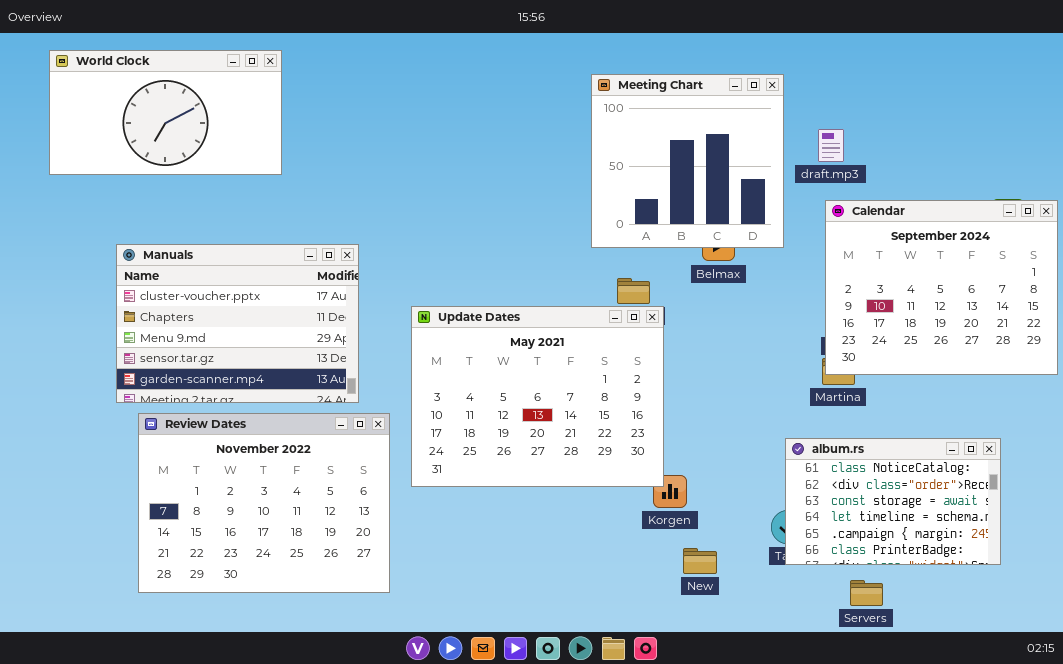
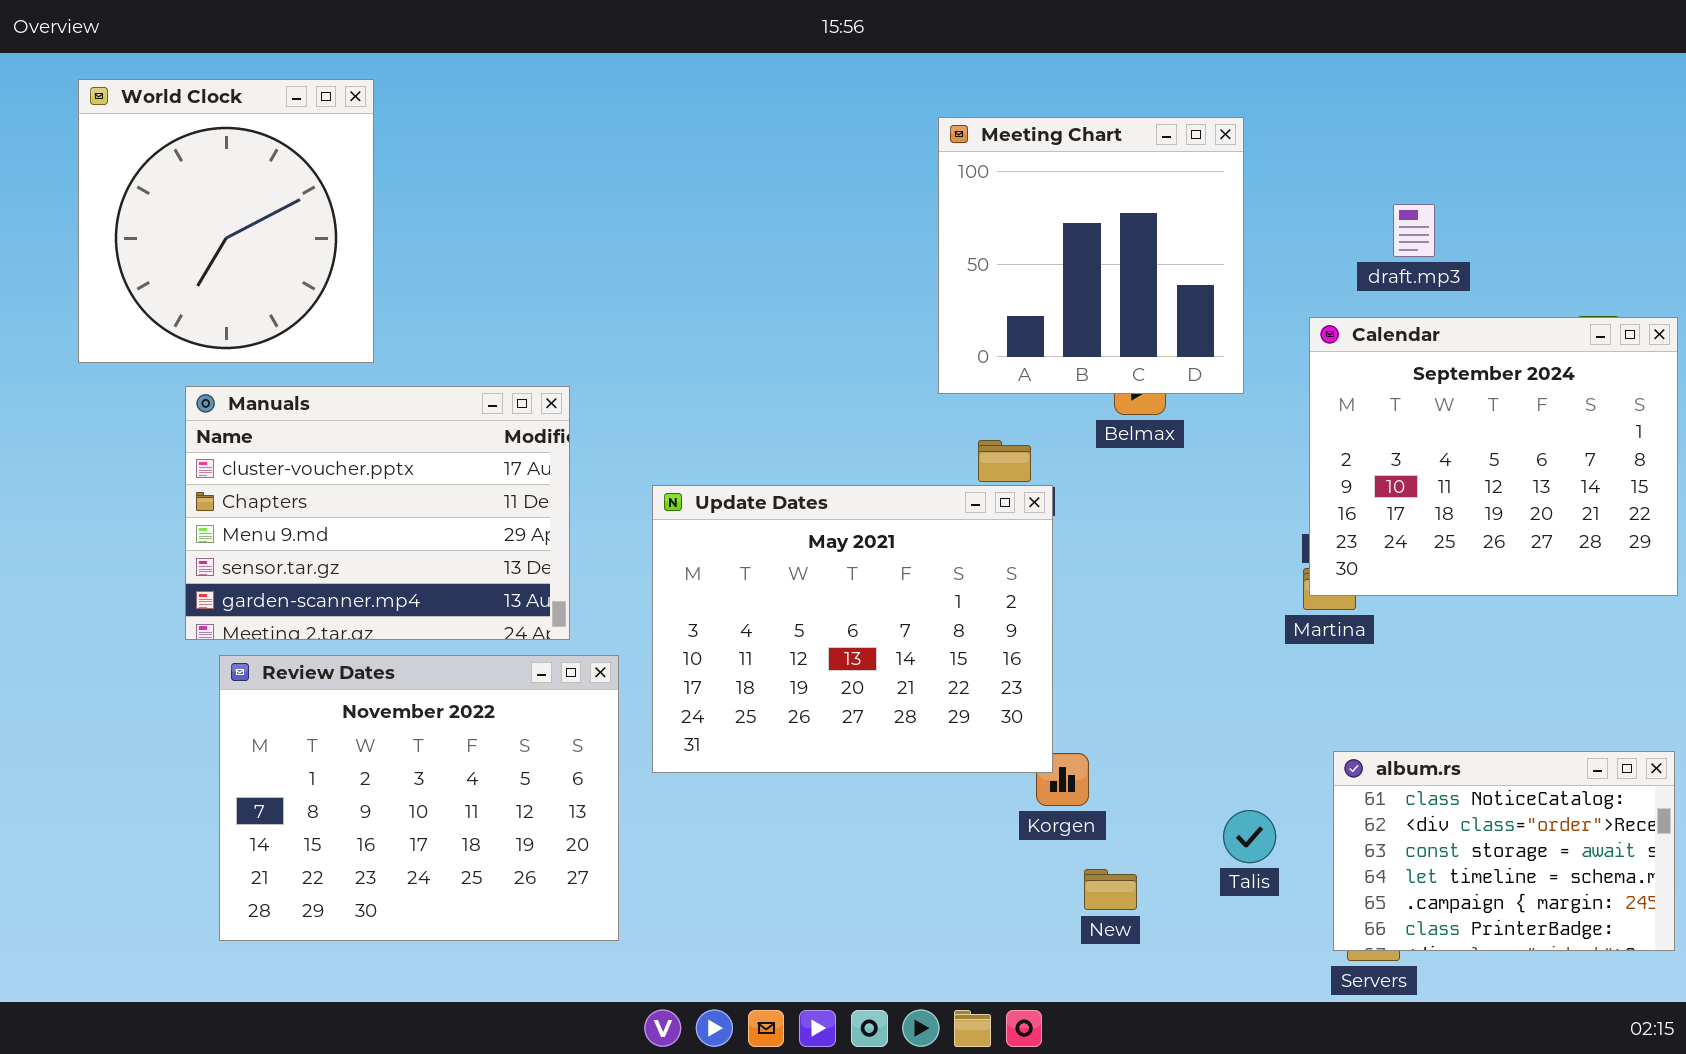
World Clock: [49,50,282,175] -> [78,79,374,363], resized
draft.mp3: [818,129,844,162] -> [1393,204,1435,257], moved
album.rs: [785,438,1001,565] -> [1333,751,1675,951], moved

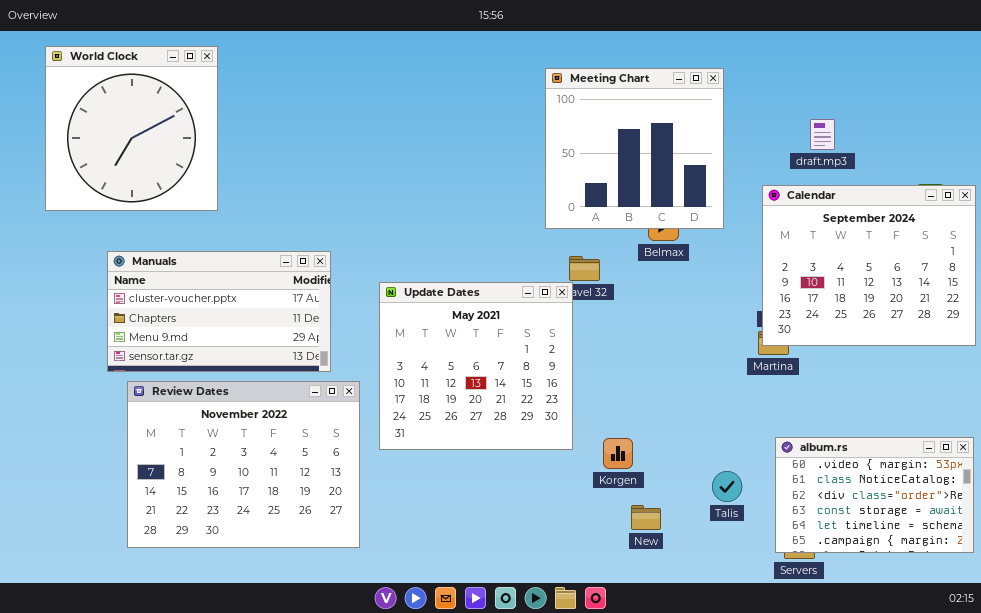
Manuals: [185,386,570,640] -> [107,251,331,372], resized
Update Dates: [652,485,1053,773] -> [379,282,573,450], resized
album.rs: [1333,751,1675,951] -> [775,437,974,553], scrolled up 1 row

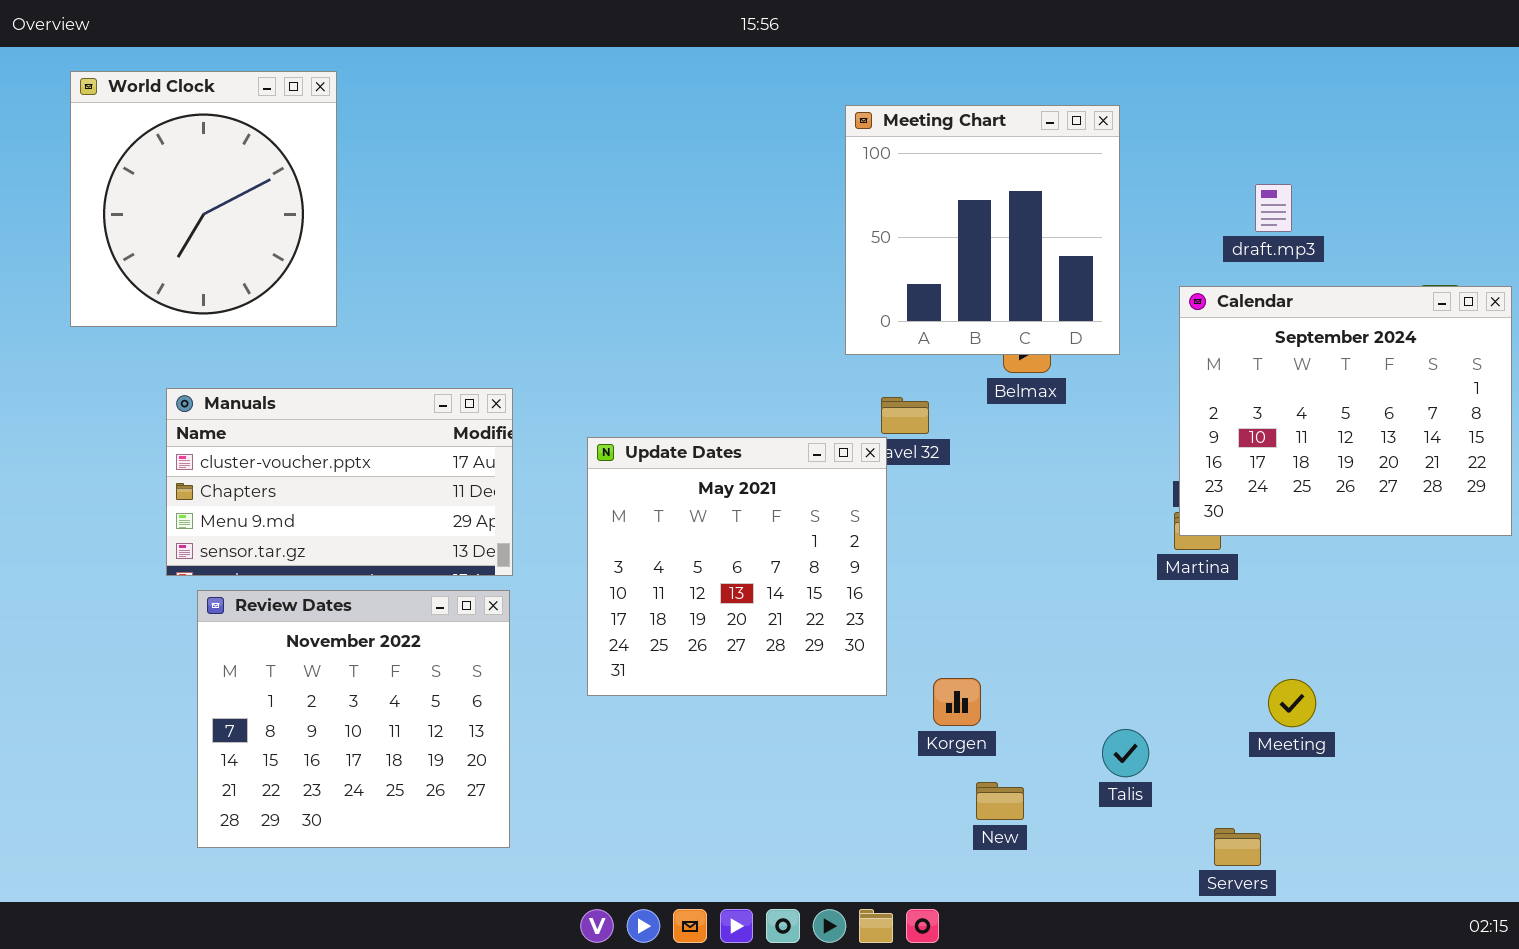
Review Dates: [127,381,360,548] -> [197,590,510,848], resized
album.rs: [775,437,974,553] -> none, closed

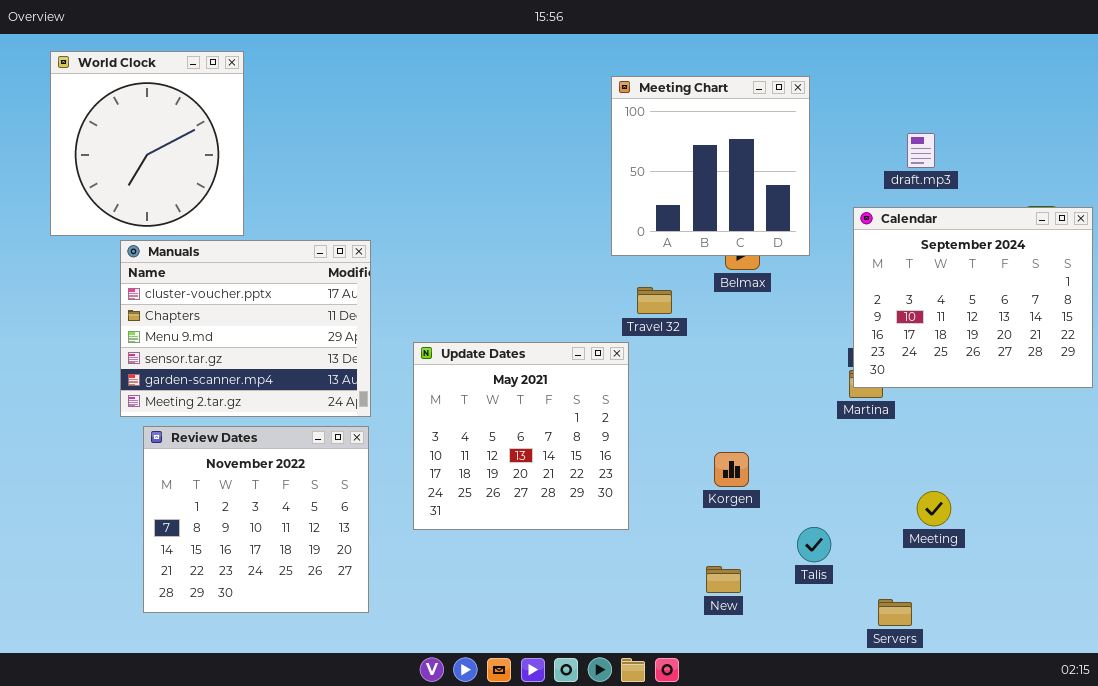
Manuals: [166,388,513,576] -> [120,240,371,417], resized
Update Dates: [587,437,887,696] -> [413,342,629,530], moved
Korgen: [933,678,981,726] -> [714,452,749,487], moved

